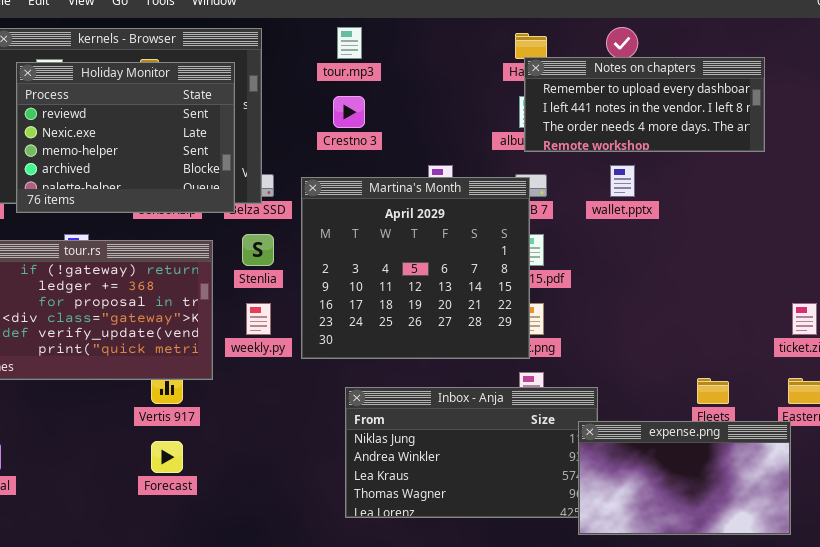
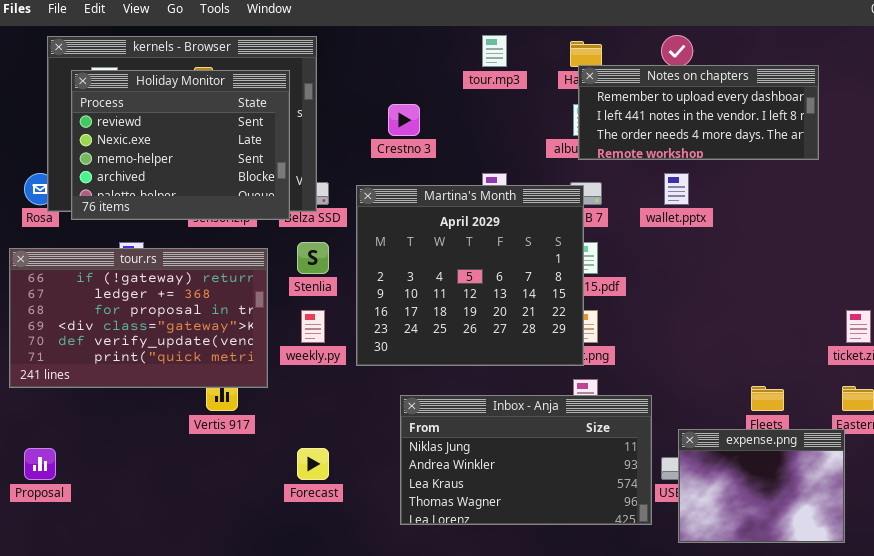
tour.mp3: [337,27,362,59] -> [482,35,507,67], moved
expense.png: [578,421,791,535] -> [678,429,845,543], resized
Forecast: [151,441,183,473] -> [297,448,329,480], moved

